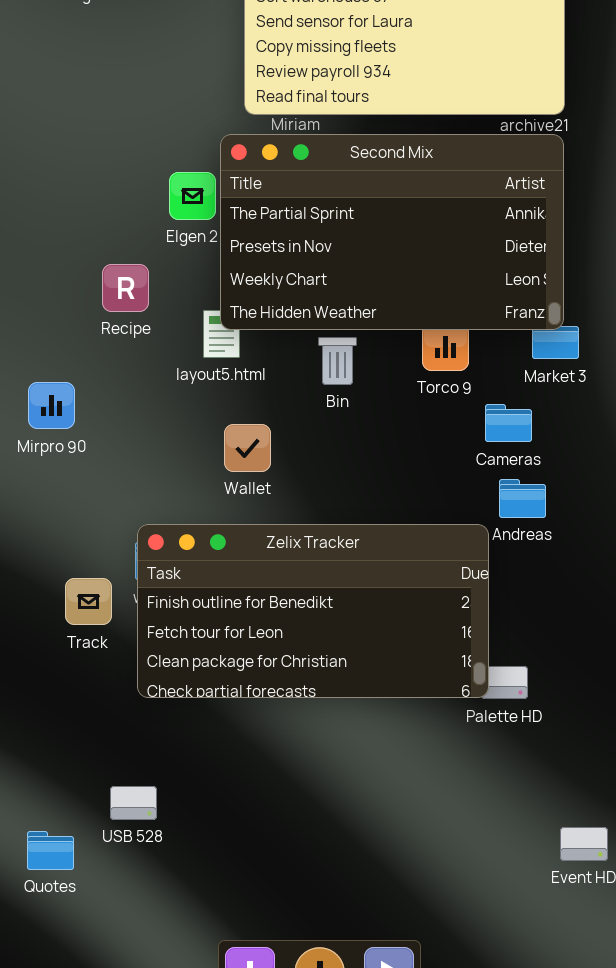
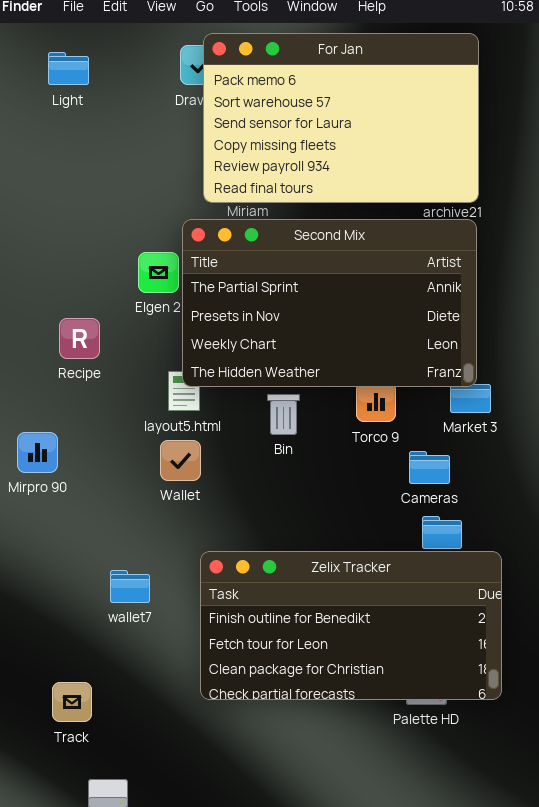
Recipe: [102,264,149,312] -> [59,318,100,359], moved
Wallet: [224,424,271,472] -> [160,440,201,481], moved
Zelix Tracker: [137,524,489,698] -> [200,551,502,700], moved
Track: [65,578,112,625] -> [52,682,92,722], moved

